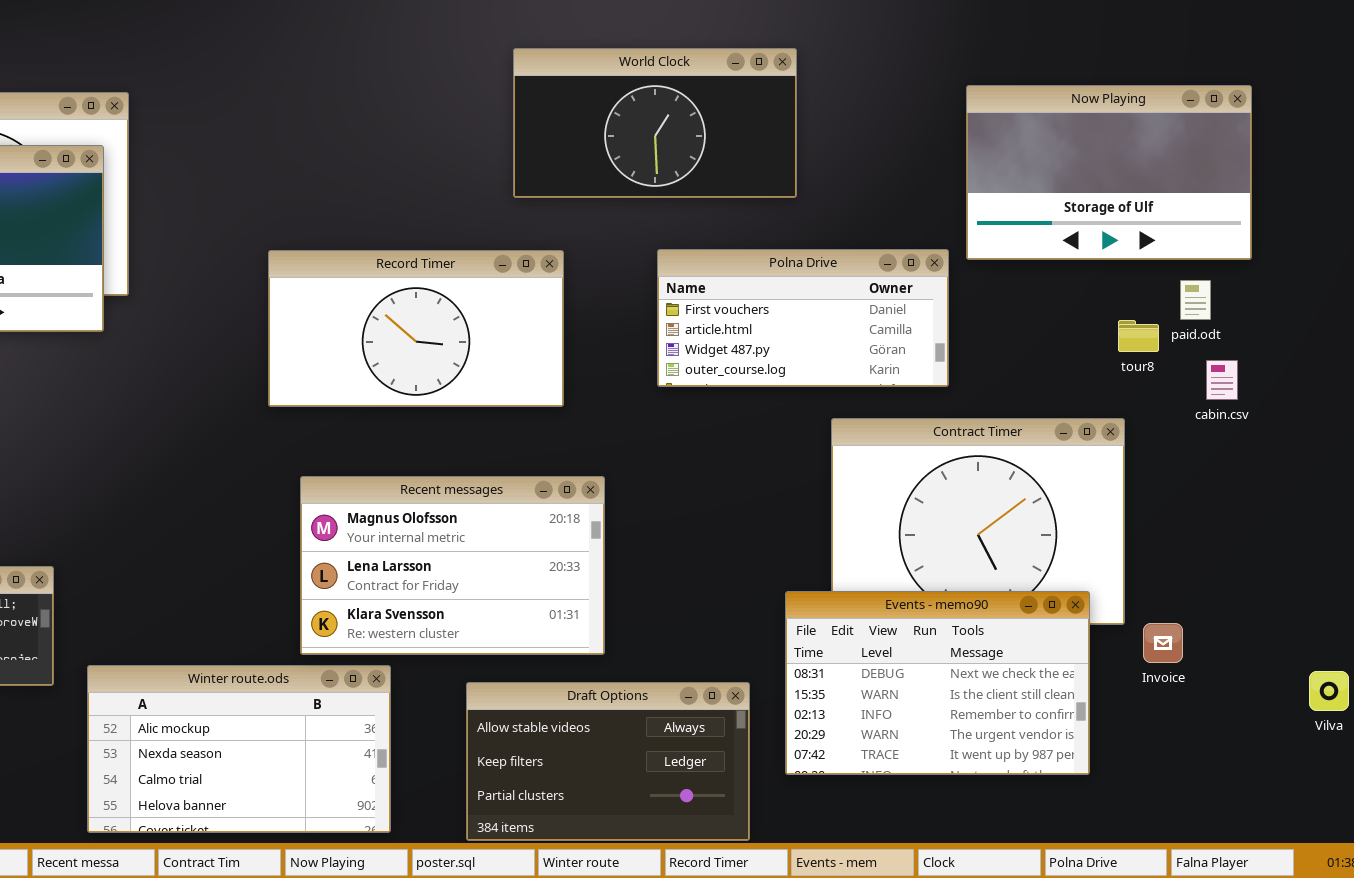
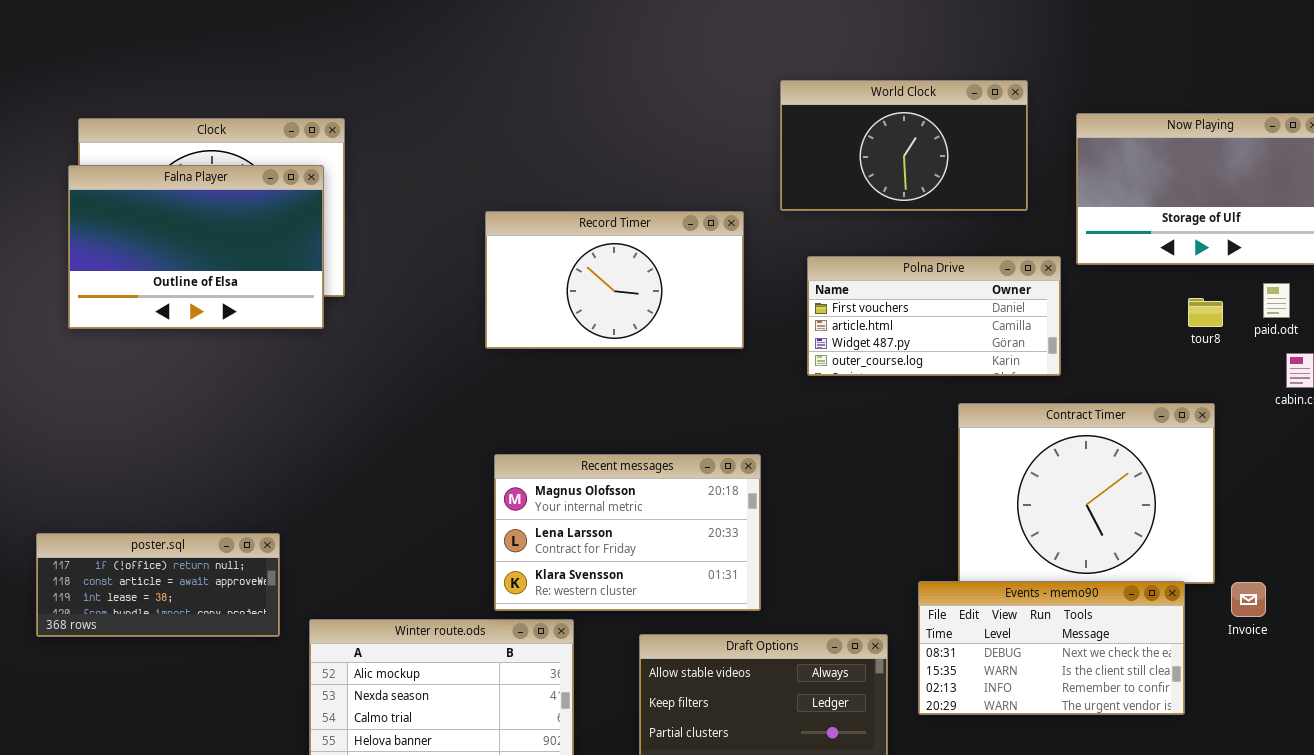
World Clock: [513,48,797,198] -> [780,80,1028,211], moved
Record Timer: [268,250,564,407] -> [485,211,744,349], moved
tour8: [1118,320,1159,352] -> [1188,298,1223,327], moved
Events - memo90: [785,591,1090,775] -> [918,581,1185,715], resized

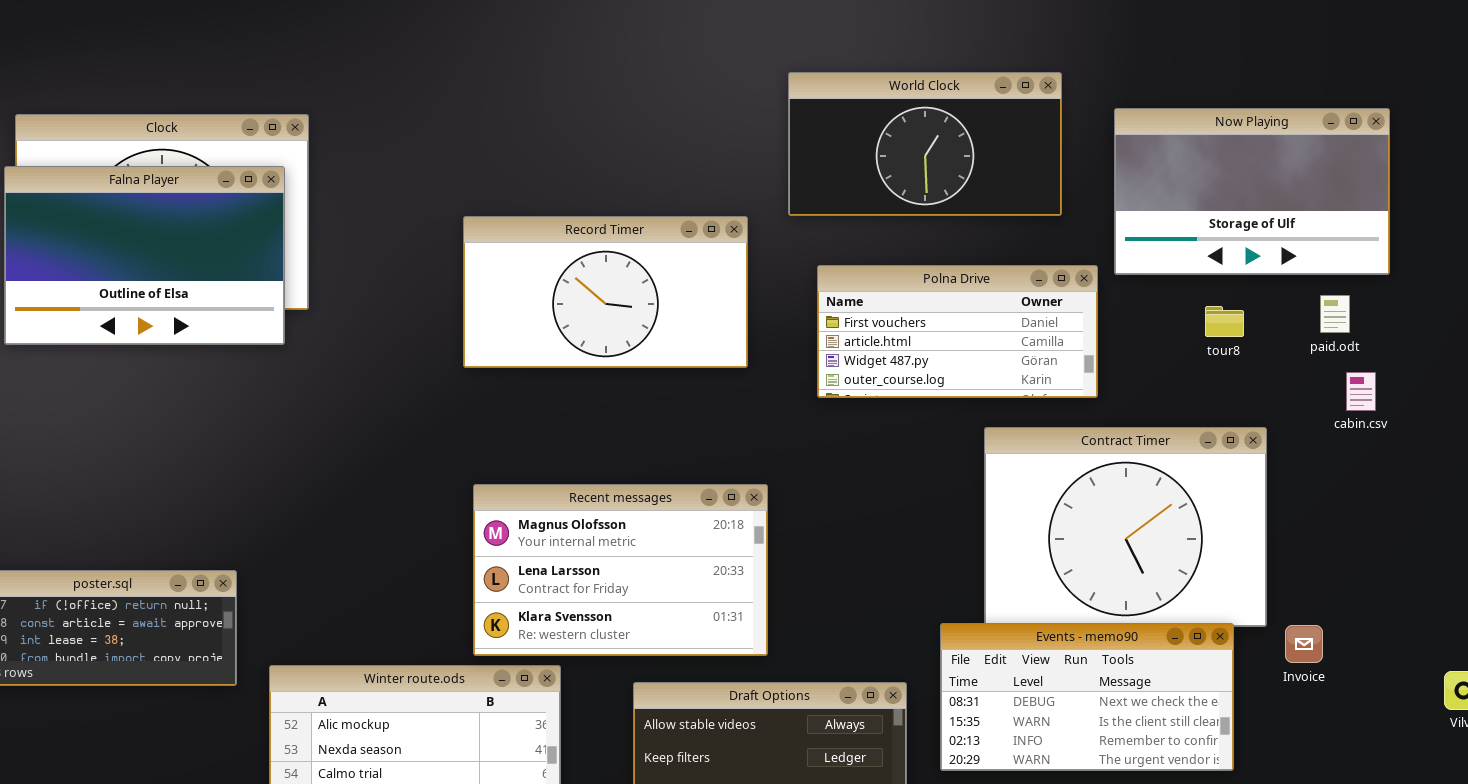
tour8: [1188,298,1223,327] -> [1205,306,1244,337], moved

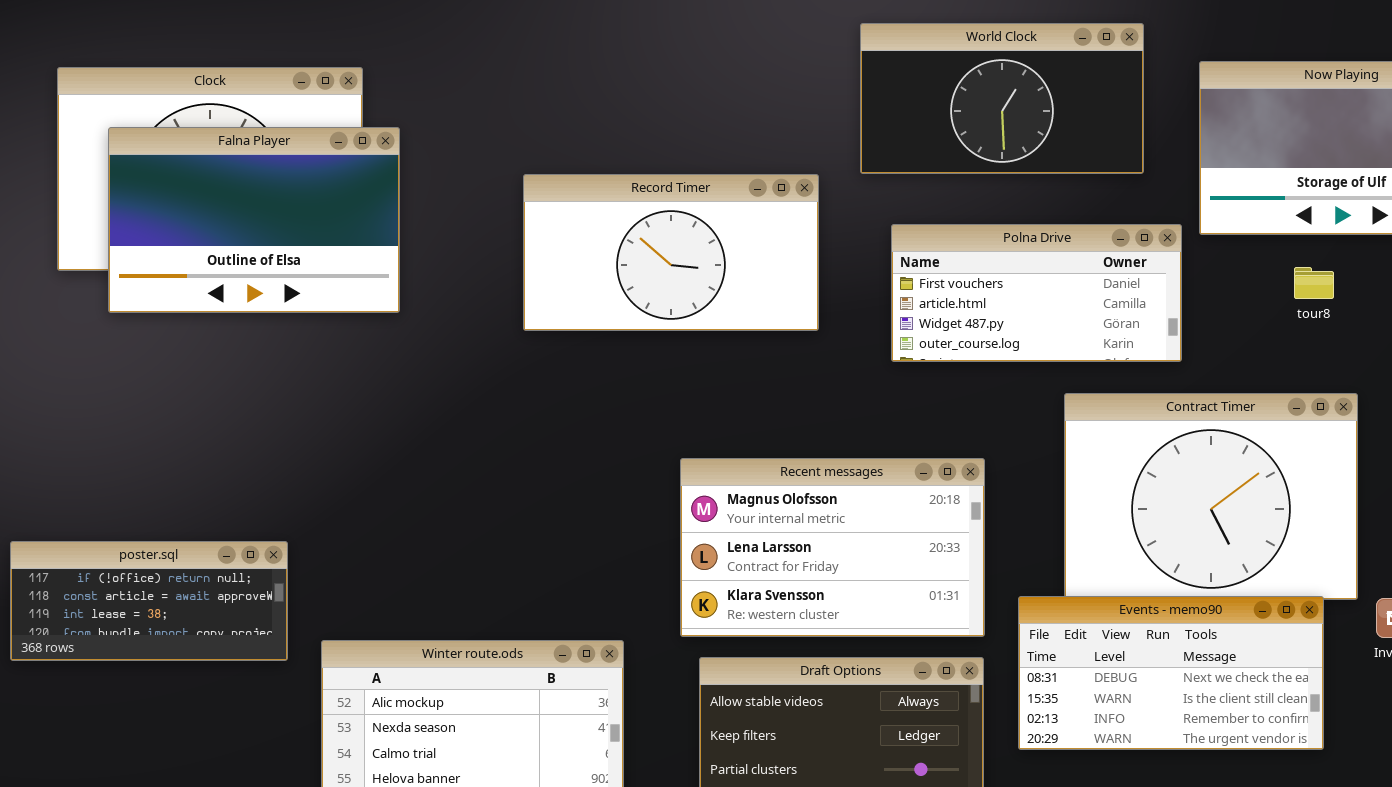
Falna Player: [4,166,285,345] -> [108,127,400,313], moved
Recent messages: [473,484,768,656] -> [680,458,985,637], moved

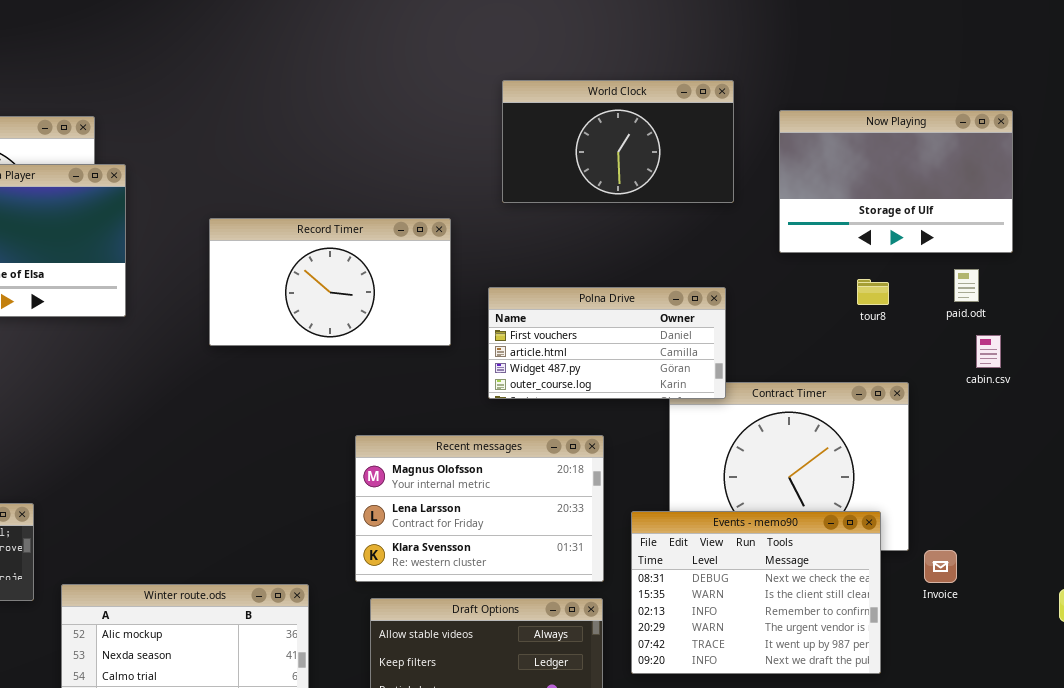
Record Timer: [523,174,819,331] -> [209,218,451,346], moved
Polna Drive: [891,224,1182,362] -> [488,287,726,399], moved
Events - memo90: [1018,596,1324,750] -> [631,511,881,674], resized

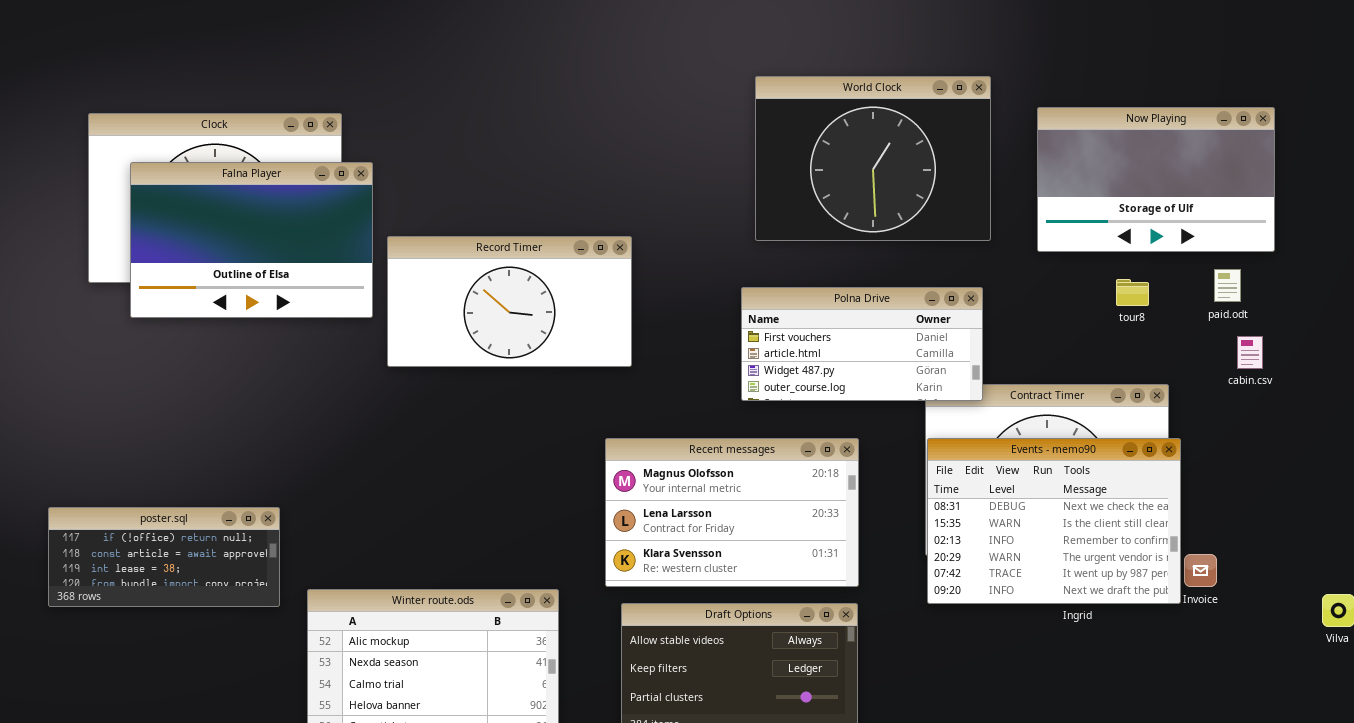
World Clock: [502,80,734,203] -> [755,76,991,241], resized
Record Timer: [209,218,451,346] -> [387,236,632,367], moved
Events - memo90: [631,511,881,674] -> [927,438,1181,604], moved

